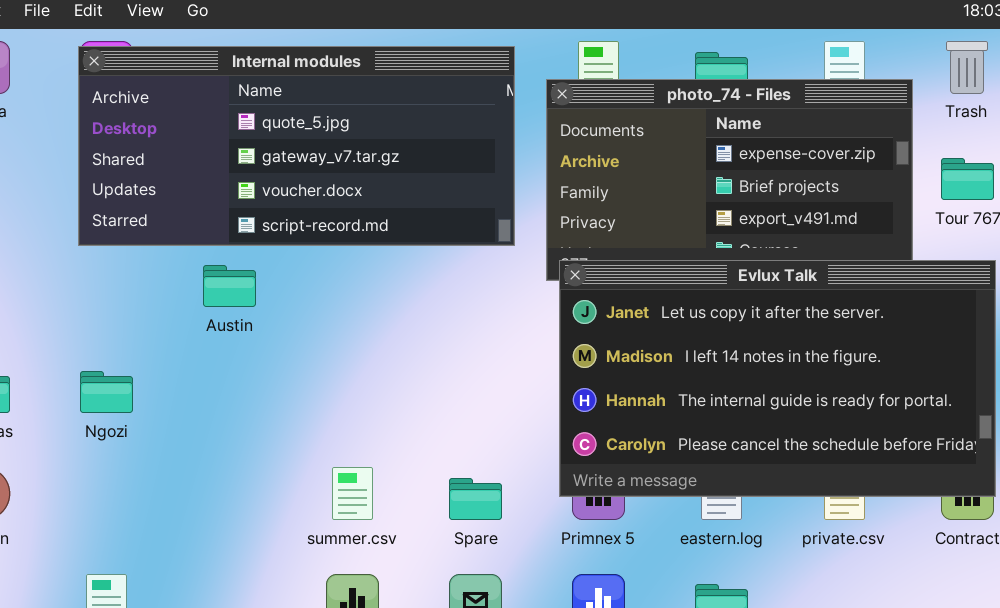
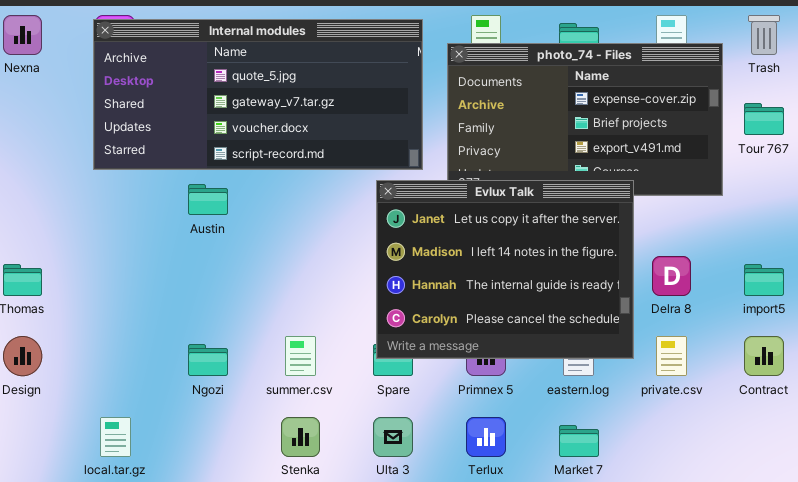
Evlux Talk: [559,260,996,497] -> [376,180,634,359], moved, resized
Ngozi: [80,371,133,413] -> [188,344,228,376], moved

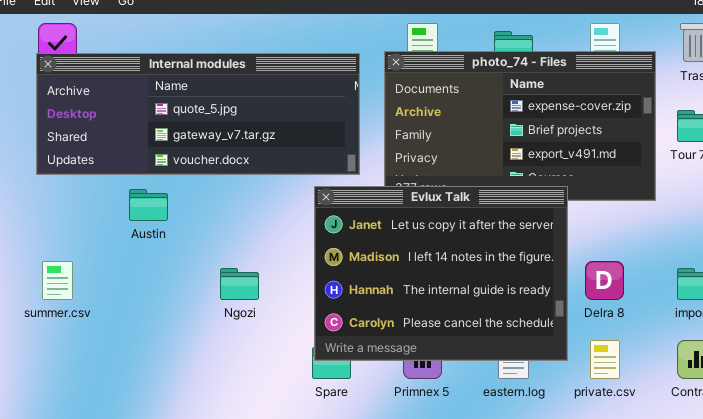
Internal modules: [93,19,423,170] -> [36,53,360,175], resized
summer.csv: [285,336,316,376] -> [42,261,73,300], moved
Ngozi: [188,344,228,376] -> [220,268,259,300], moved

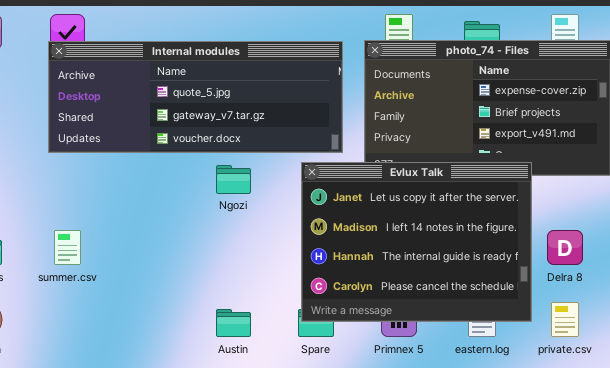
Austin: [129,189,168,221] -> [216,309,251,337], moved
Ngozi: [220,268,259,300] -> [216,165,251,194], moved

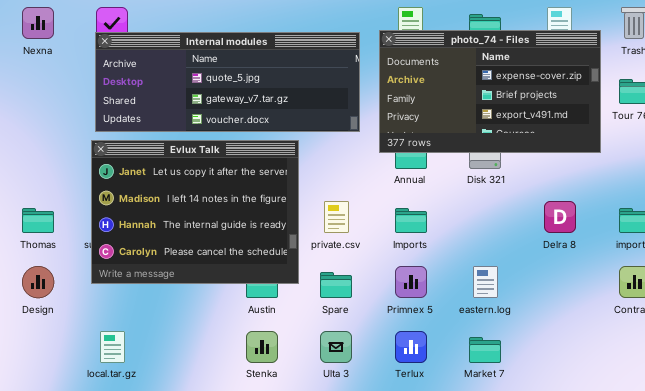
Evlux Talk: [301,162,532,322] -> [91,140,299,284], moved
private.csv: [551,302,579,337] -> [324,201,349,233], moved

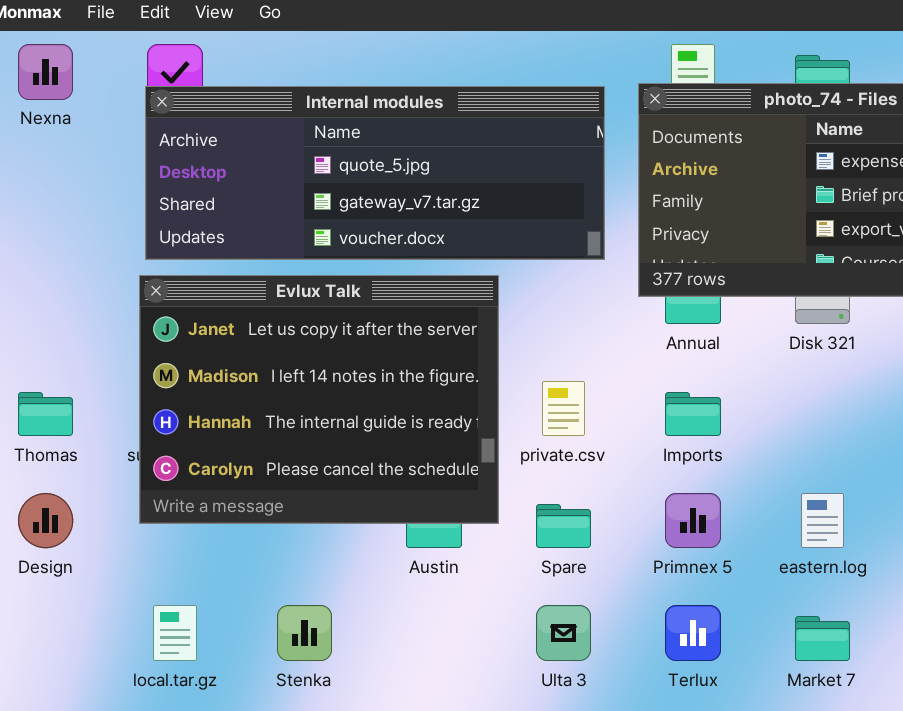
Stenka: [246,331,278,363] -> [277,605,332,661], moved

